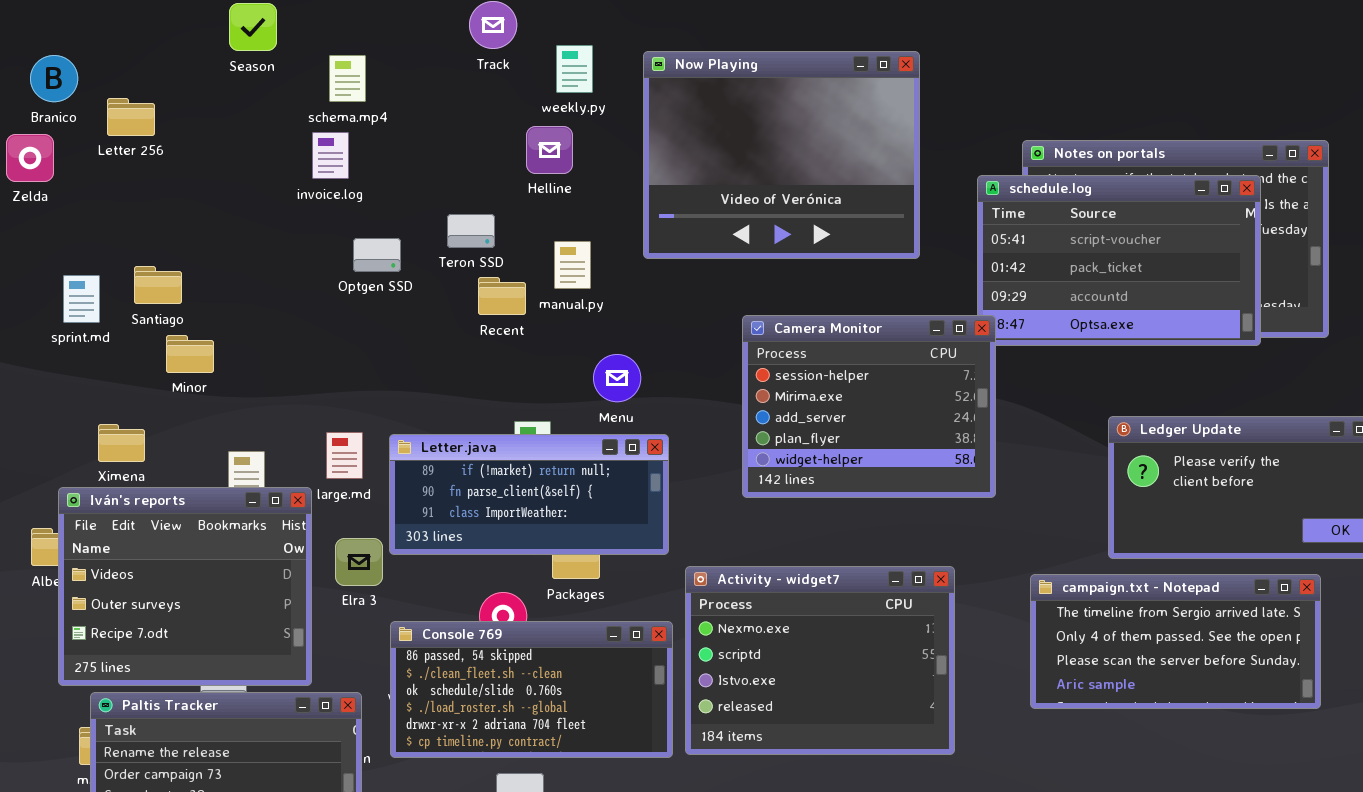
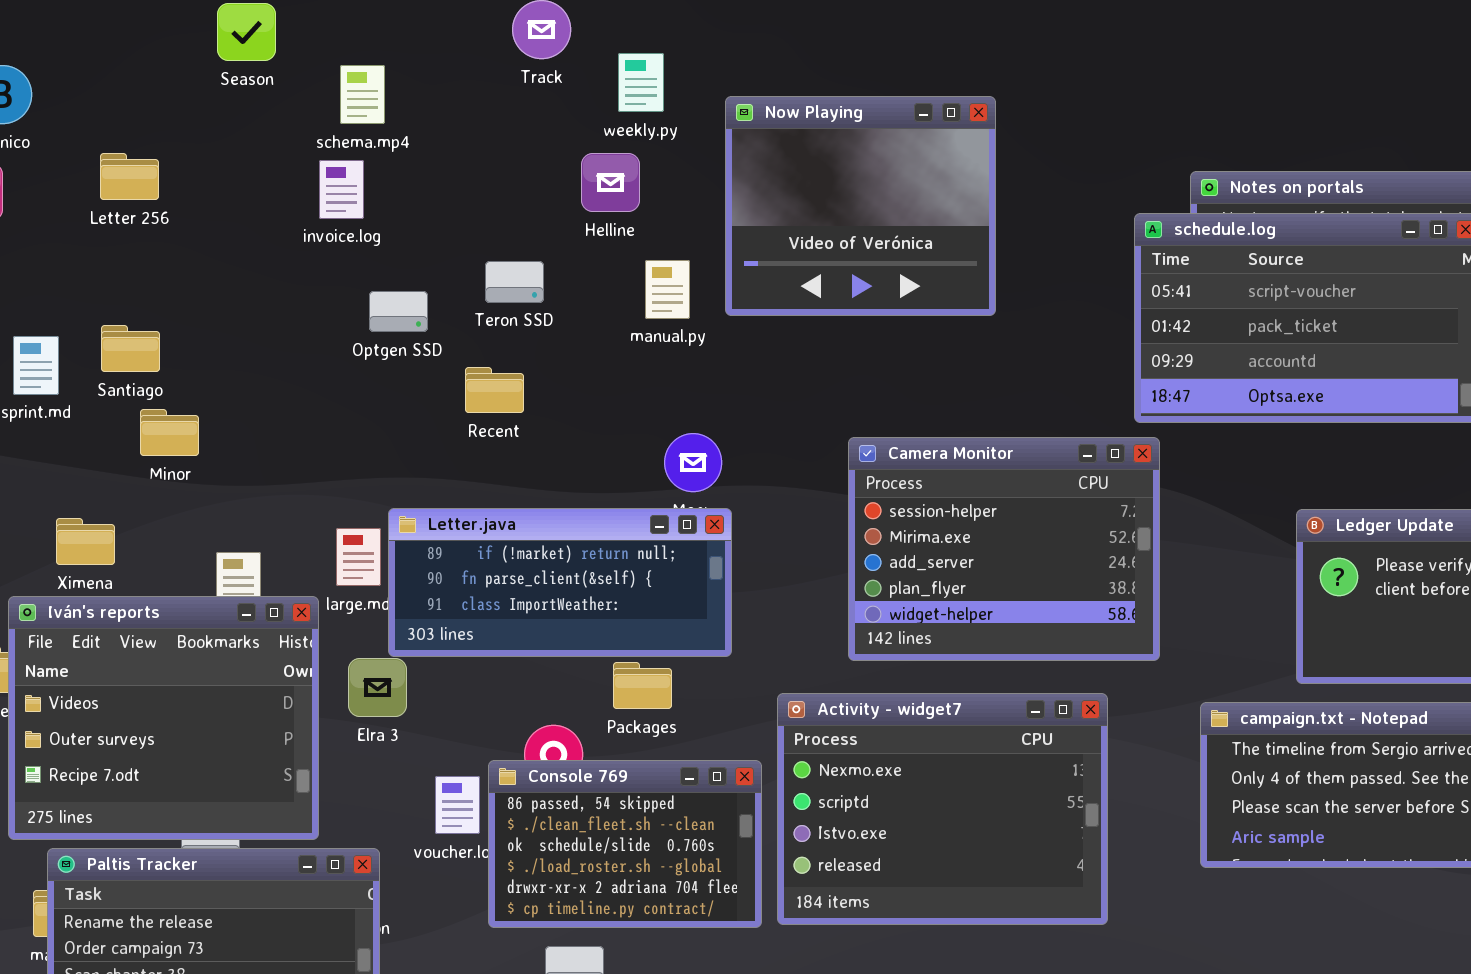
Now Playing: [643,51,920,259] -> [725,96,996,316], resized
Letter 256: [107,98,155,136] -> [100,153,159,200], moved
manual.py: [554,241,591,289] -> [645,260,690,319], moved
Recent: [478,277,526,315] -> [465,367,524,413], moved
Camera Monitor: [742,315,996,498] -> [848,437,1160,661], moved
Letter.java: [389,434,669,555] -> [388,508,732,657], moved
Console 769: [390,621,673,758] -> [488,760,762,928], resized

